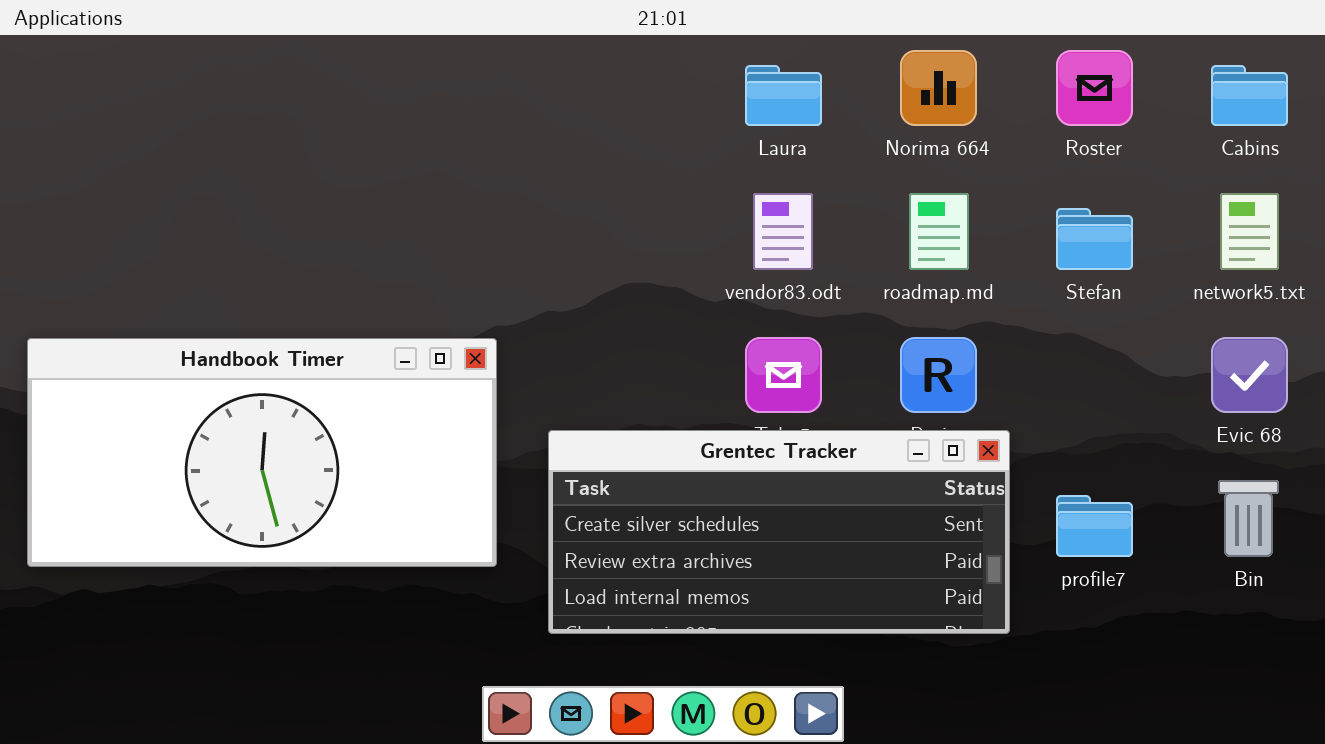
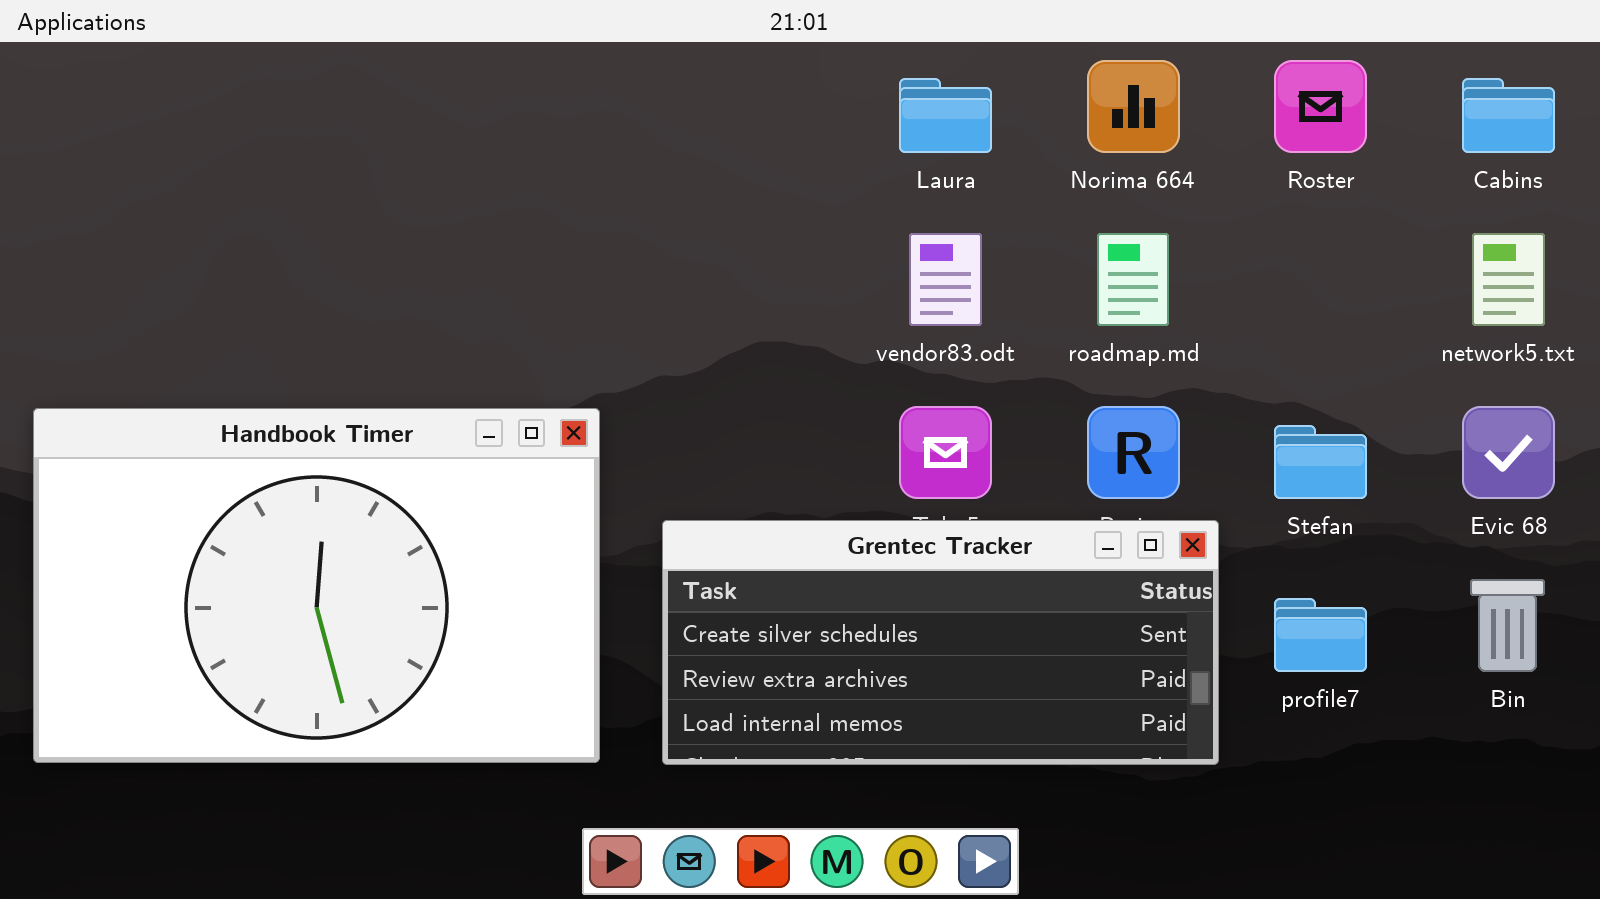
Stefan: [1056,208,1133,270] -> [1274,425,1367,499], moved
Handbook Timer: [27,338,497,567] -> [33,408,600,763], resized

